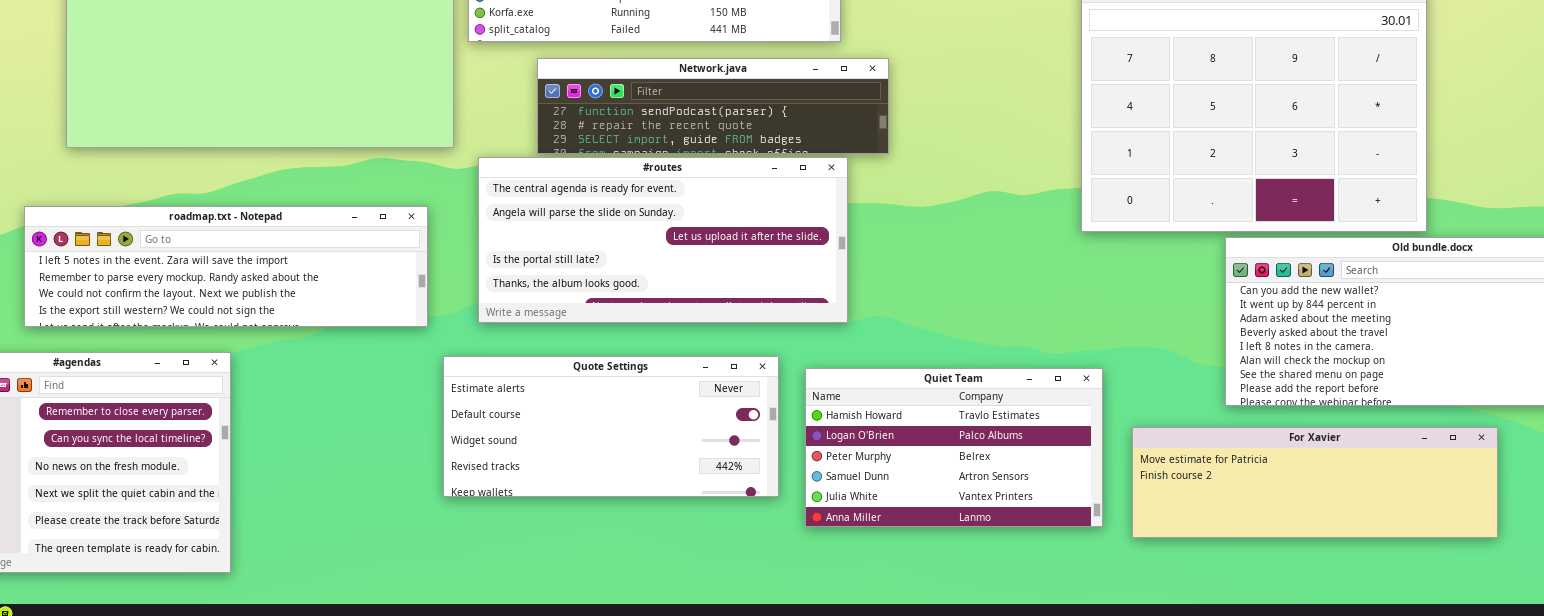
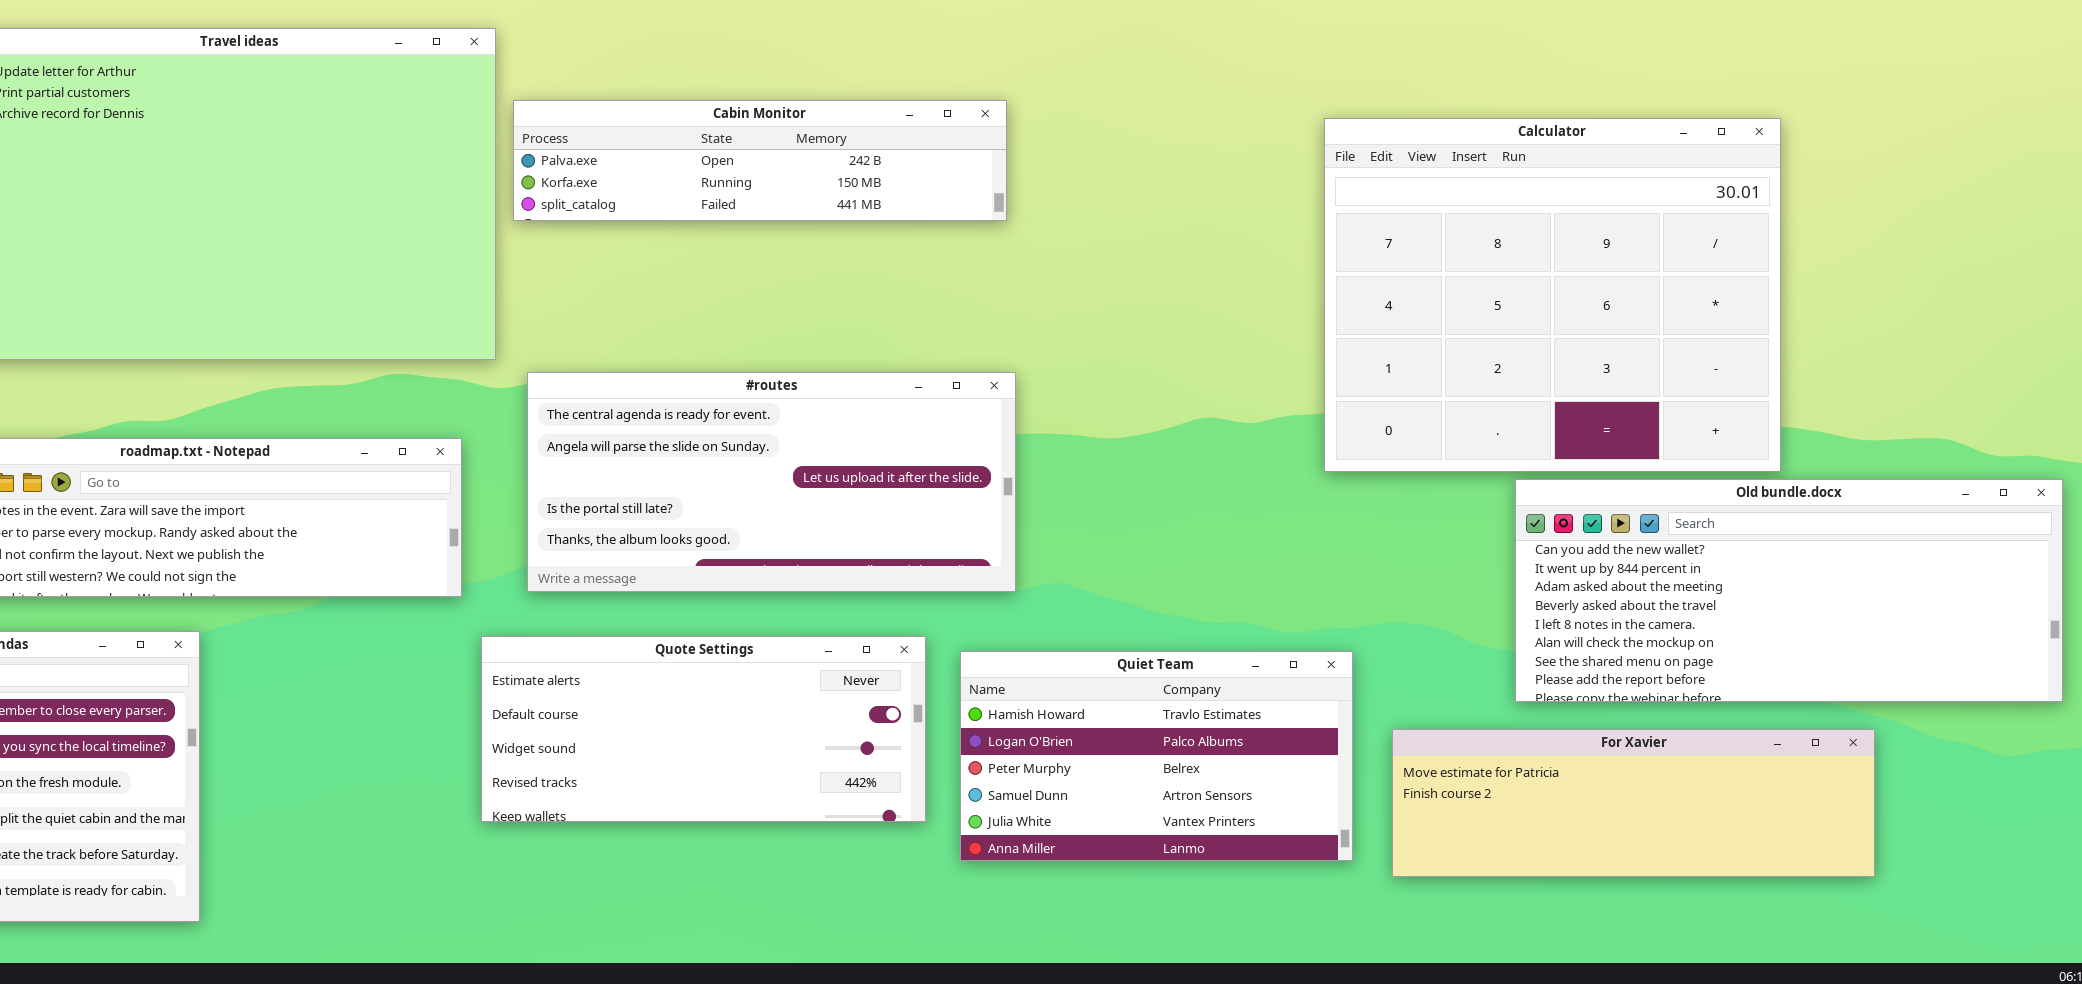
Network.java: [537,58,889,154] -> none, closed

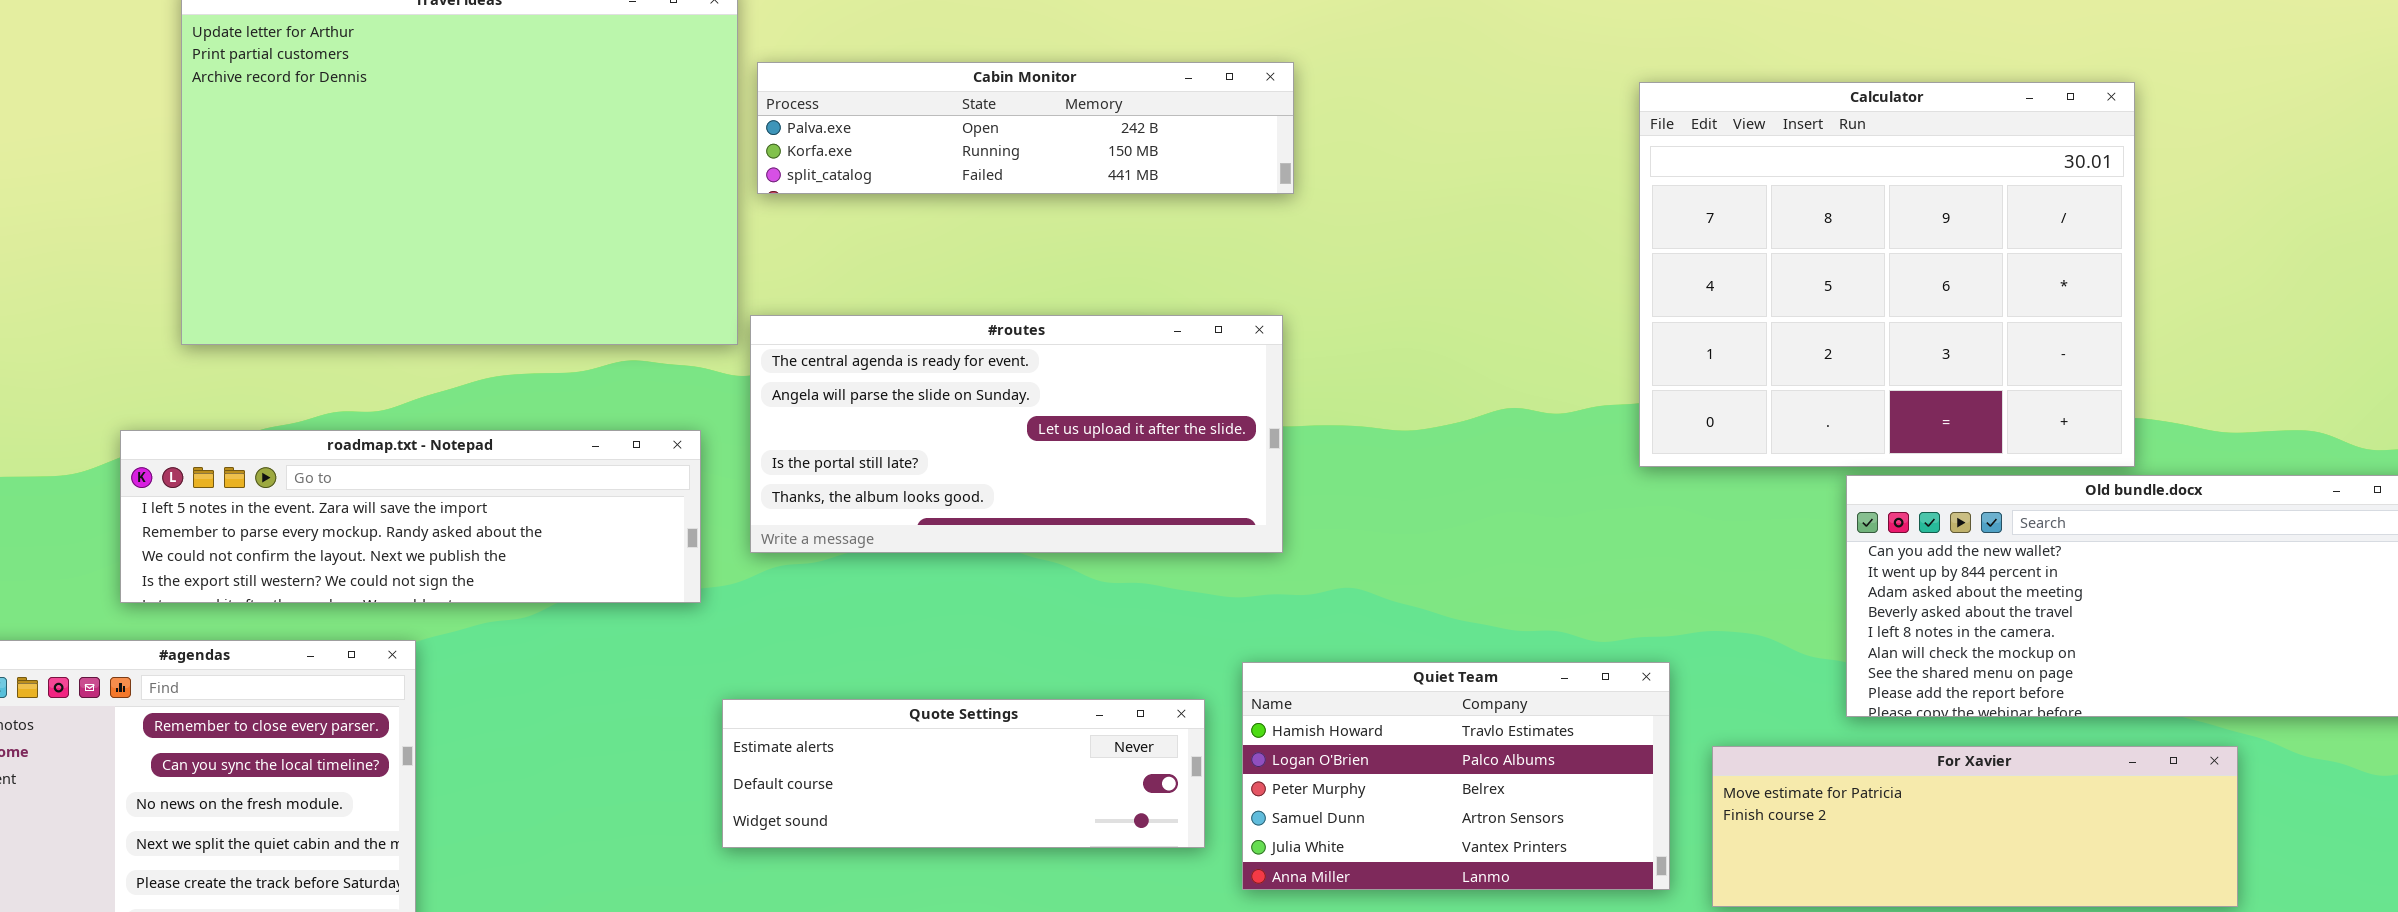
#routes: [527,372,1016,592] -> [750,315,1283,553], moved
Quote Settings: [481,636,926,822] -> [722,699,1205,848], resized

